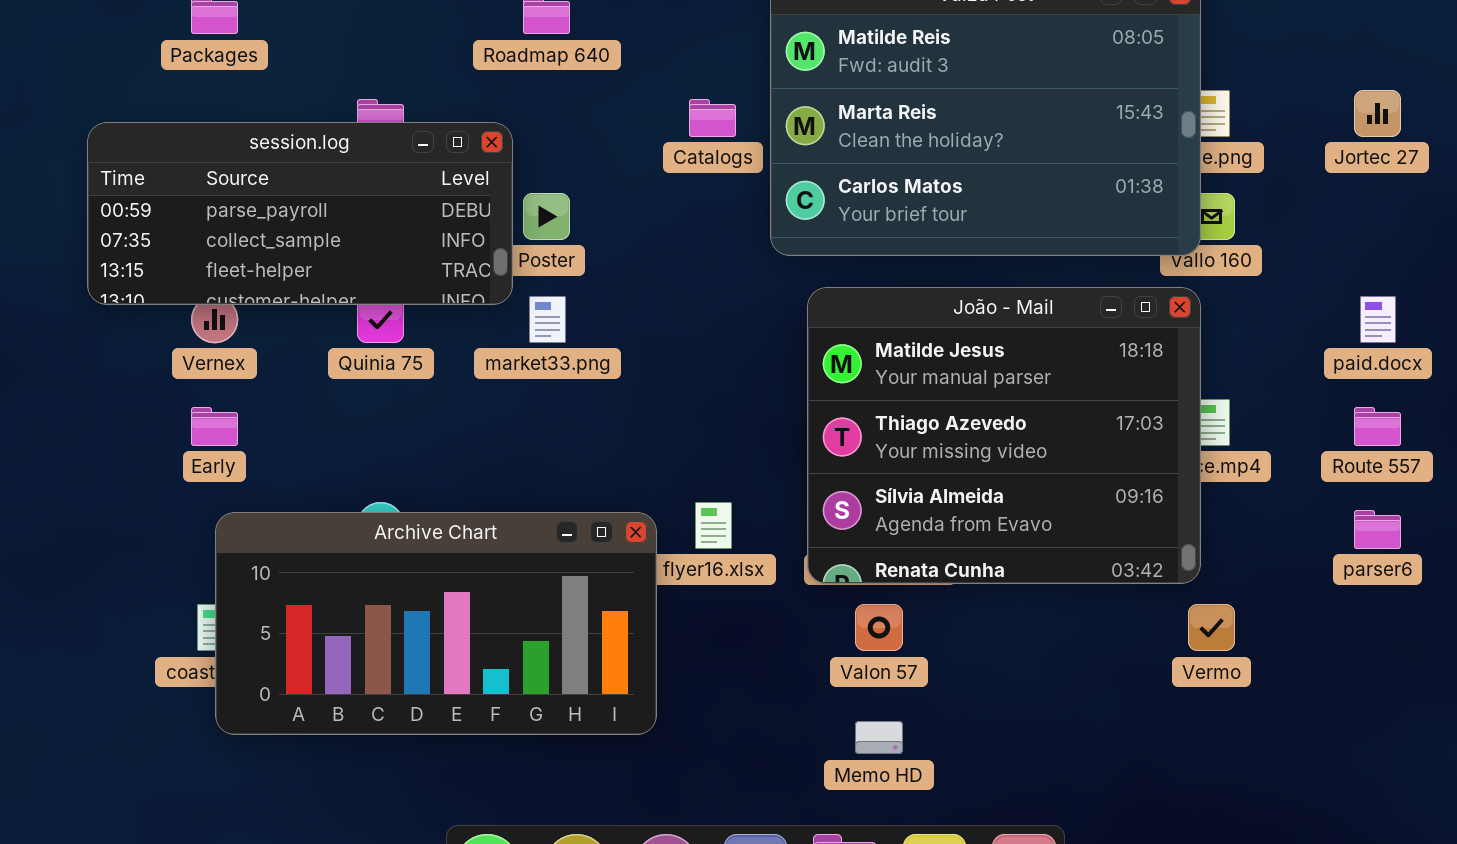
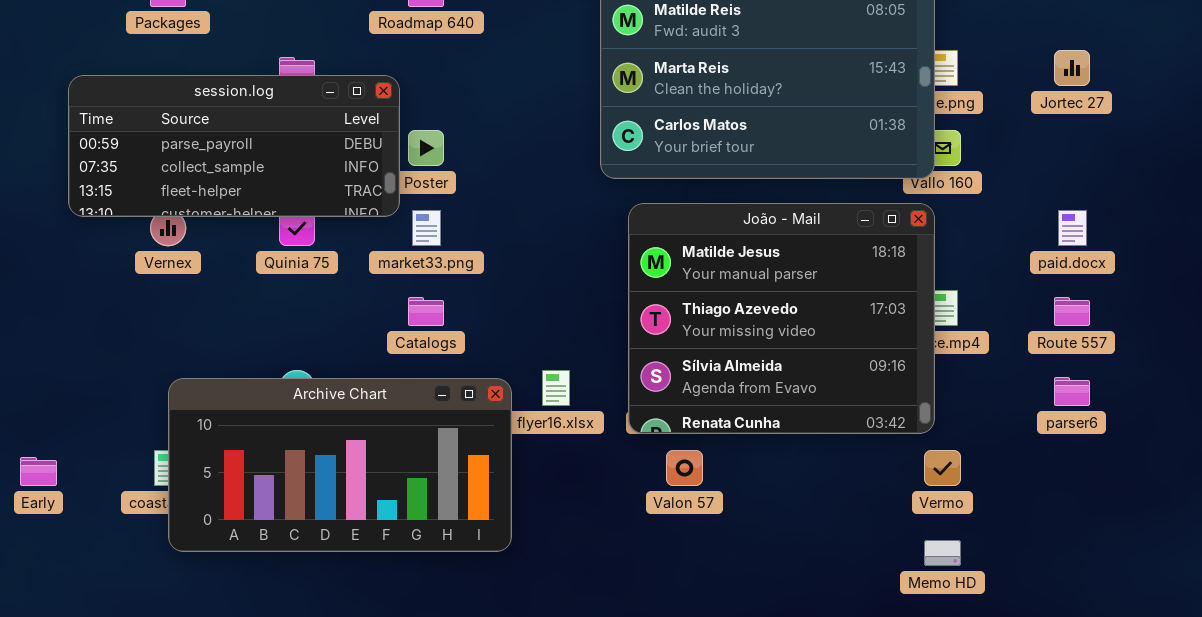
Catalogs: [689,99,736,137] -> [408,297,444,326], moved
Early: [191,407,238,446] -> [20,457,57,486], moved
Memo HD: [855,721,903,754] -> [924,540,961,566], moved

